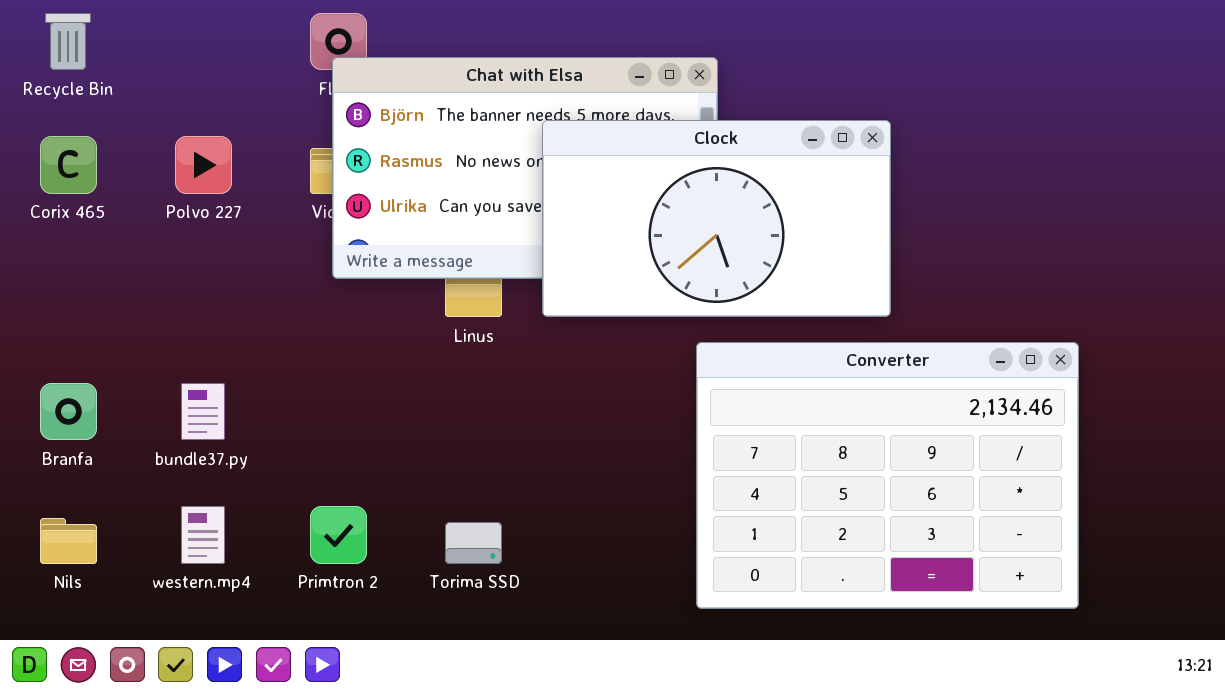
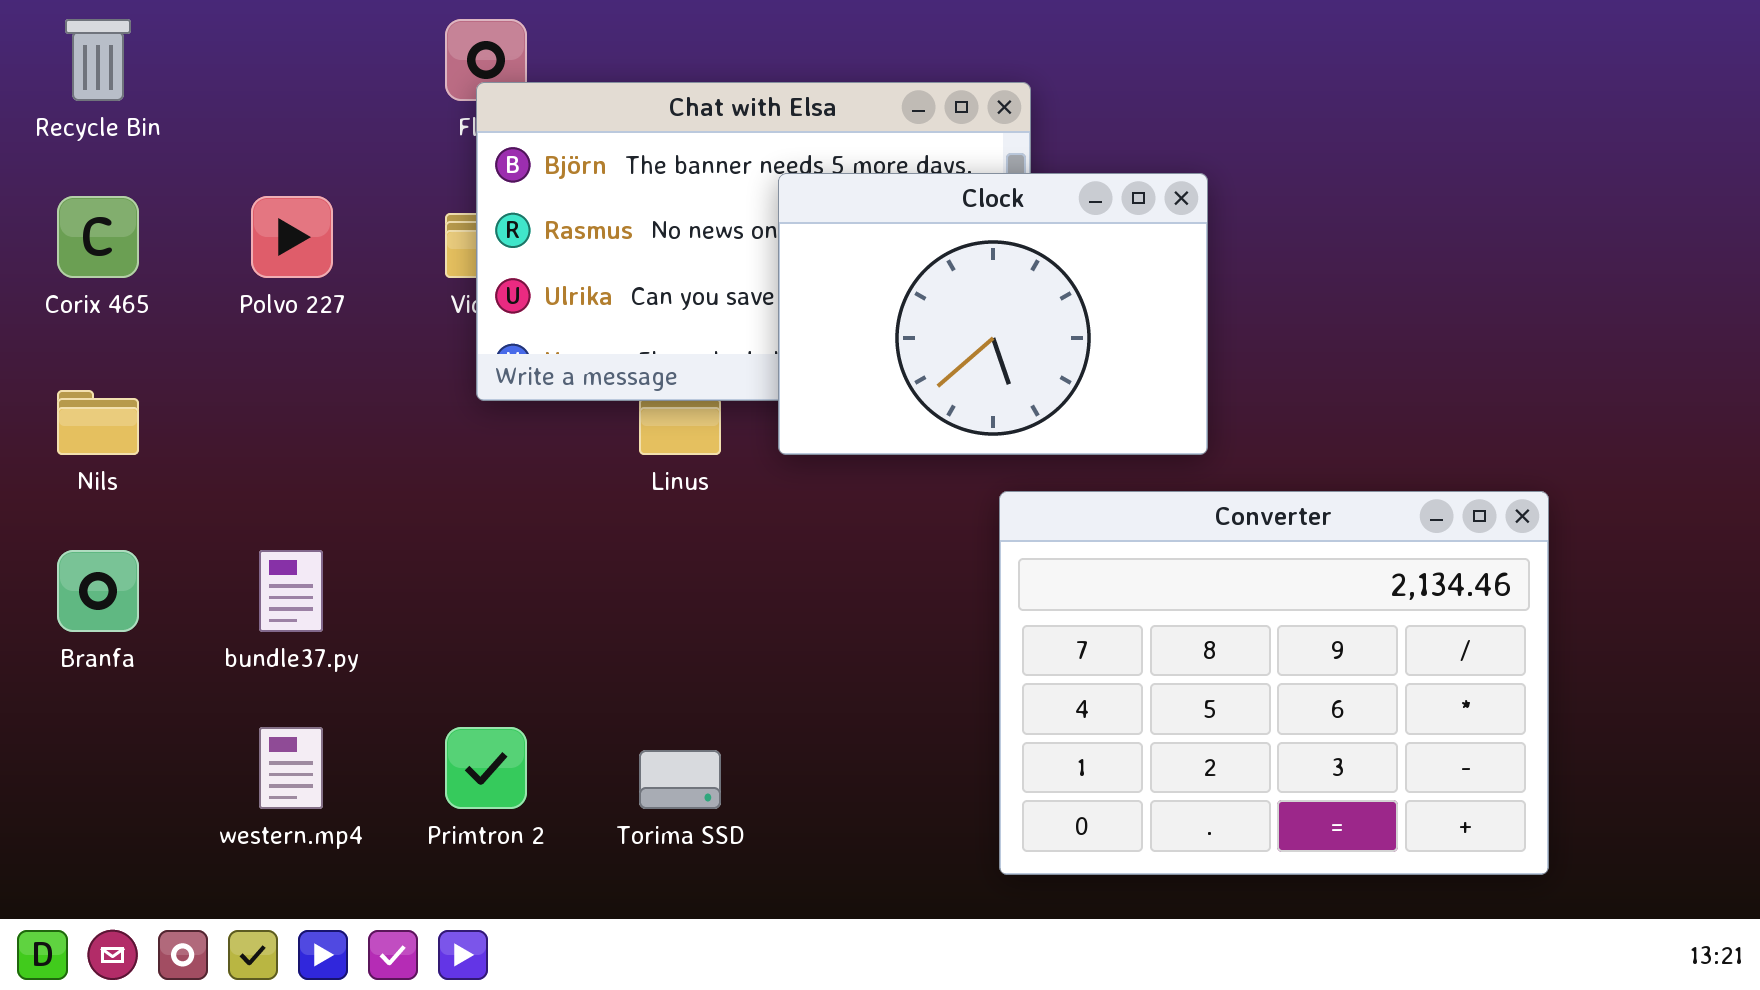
Clock: [542,120,891,317] -> [778,173,1208,455], resized
Nils: [40,518,97,564] -> [57,390,139,455], moved

